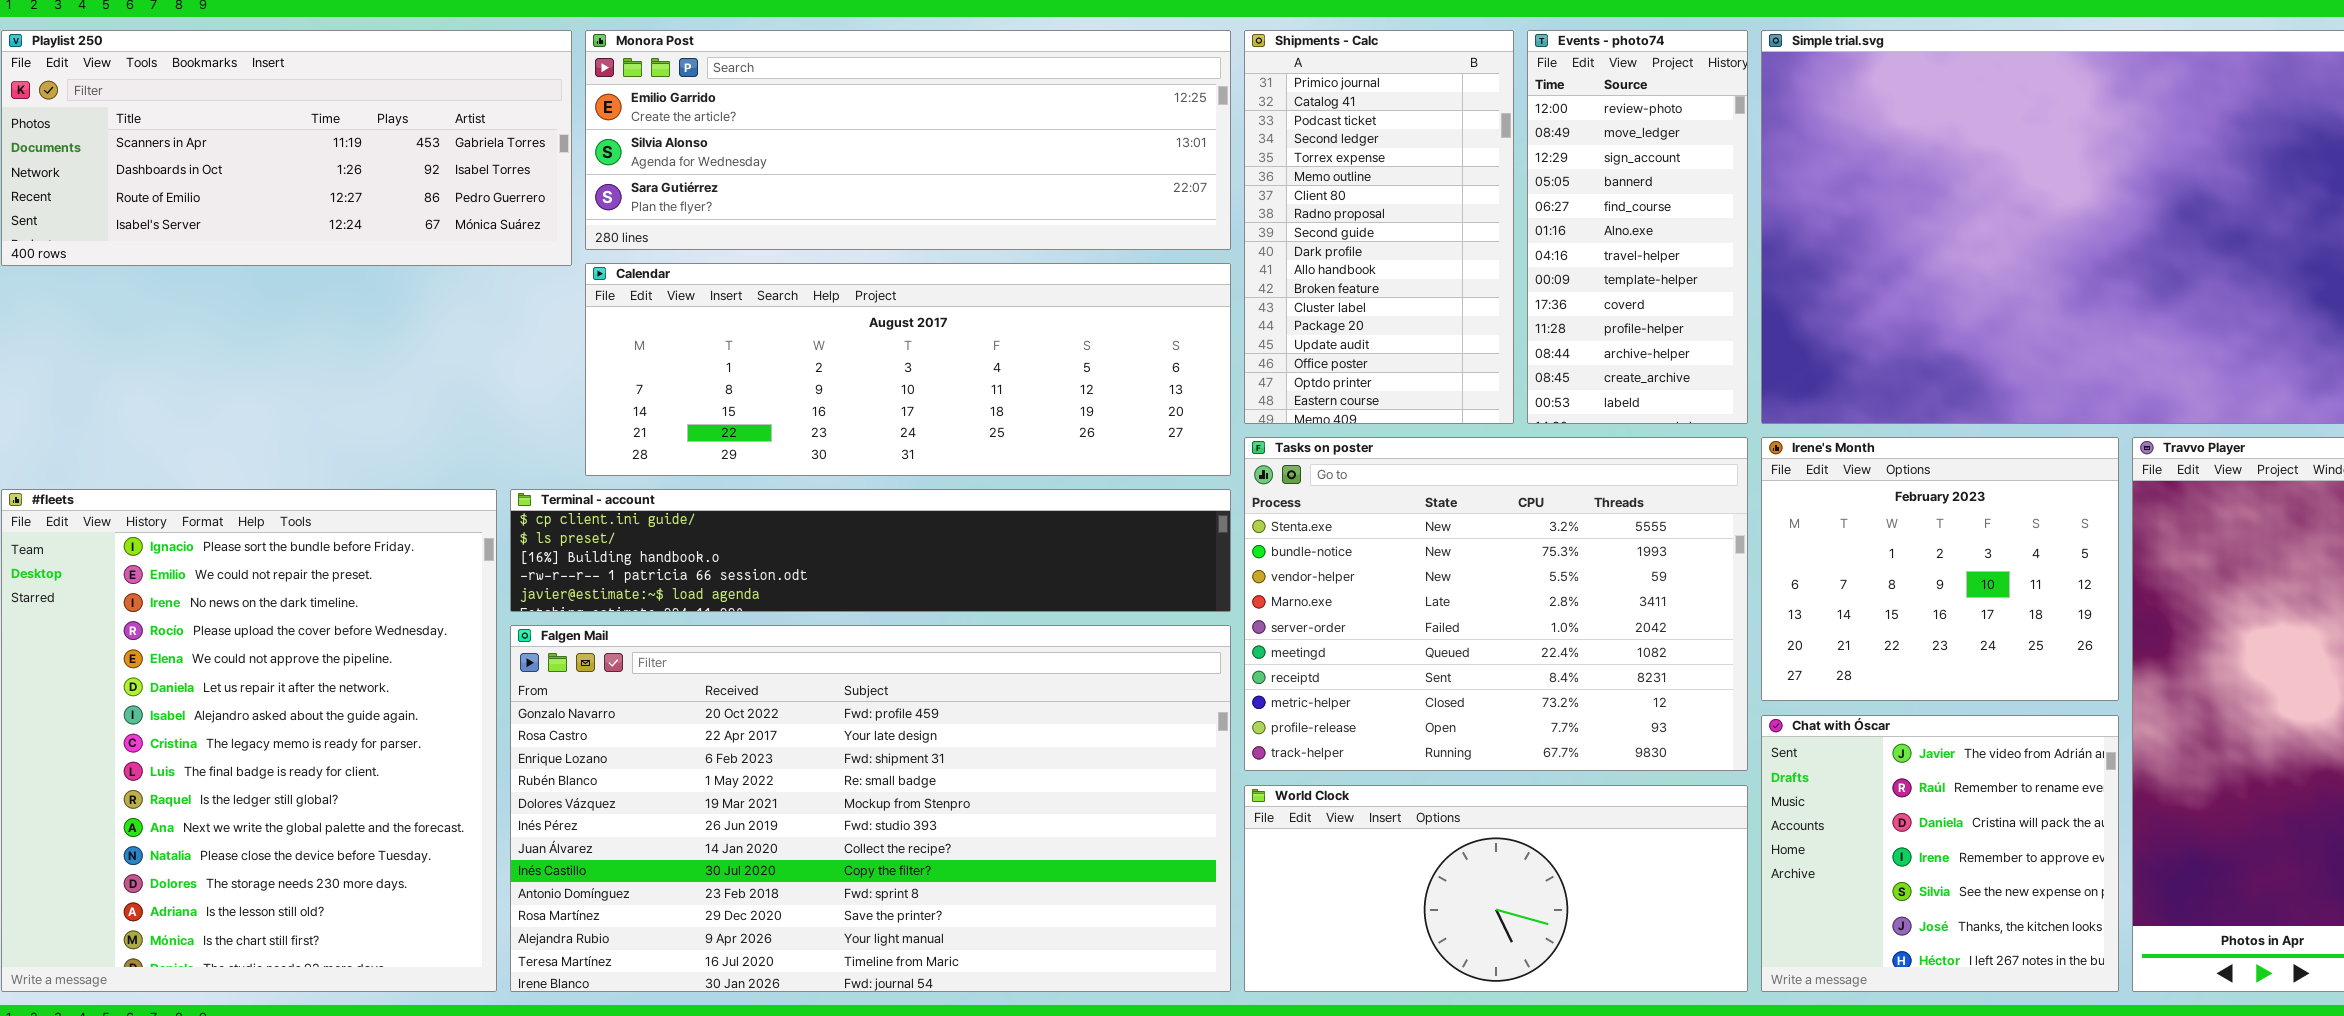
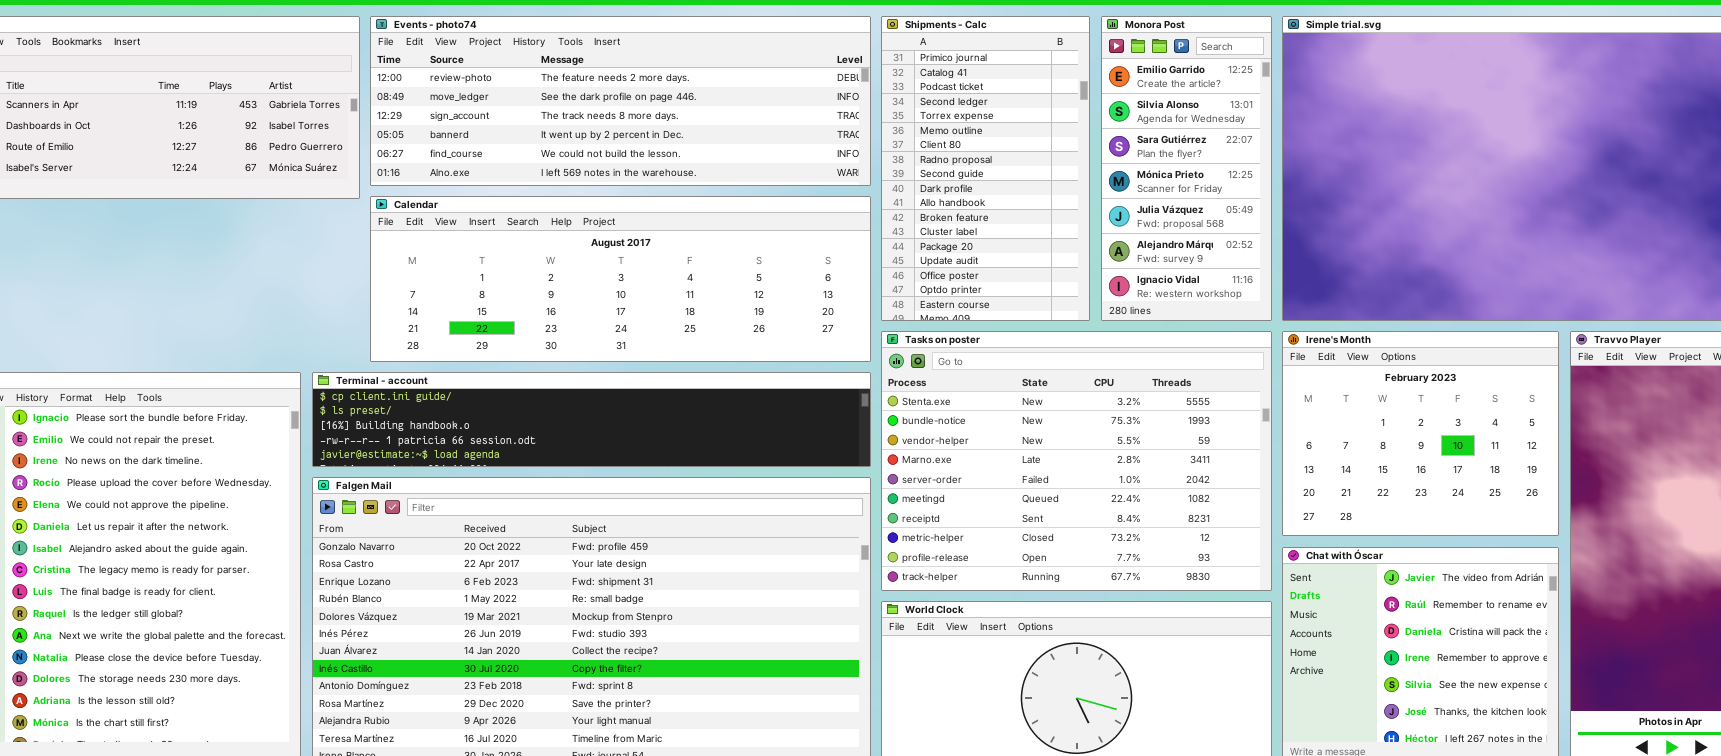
Monora Post: [585,30,1231,250] -> [1101,16,1272,321], moved, resized
Events - photo74: [1527,30,1748,424] -> [370,16,871,186], moved, resized

